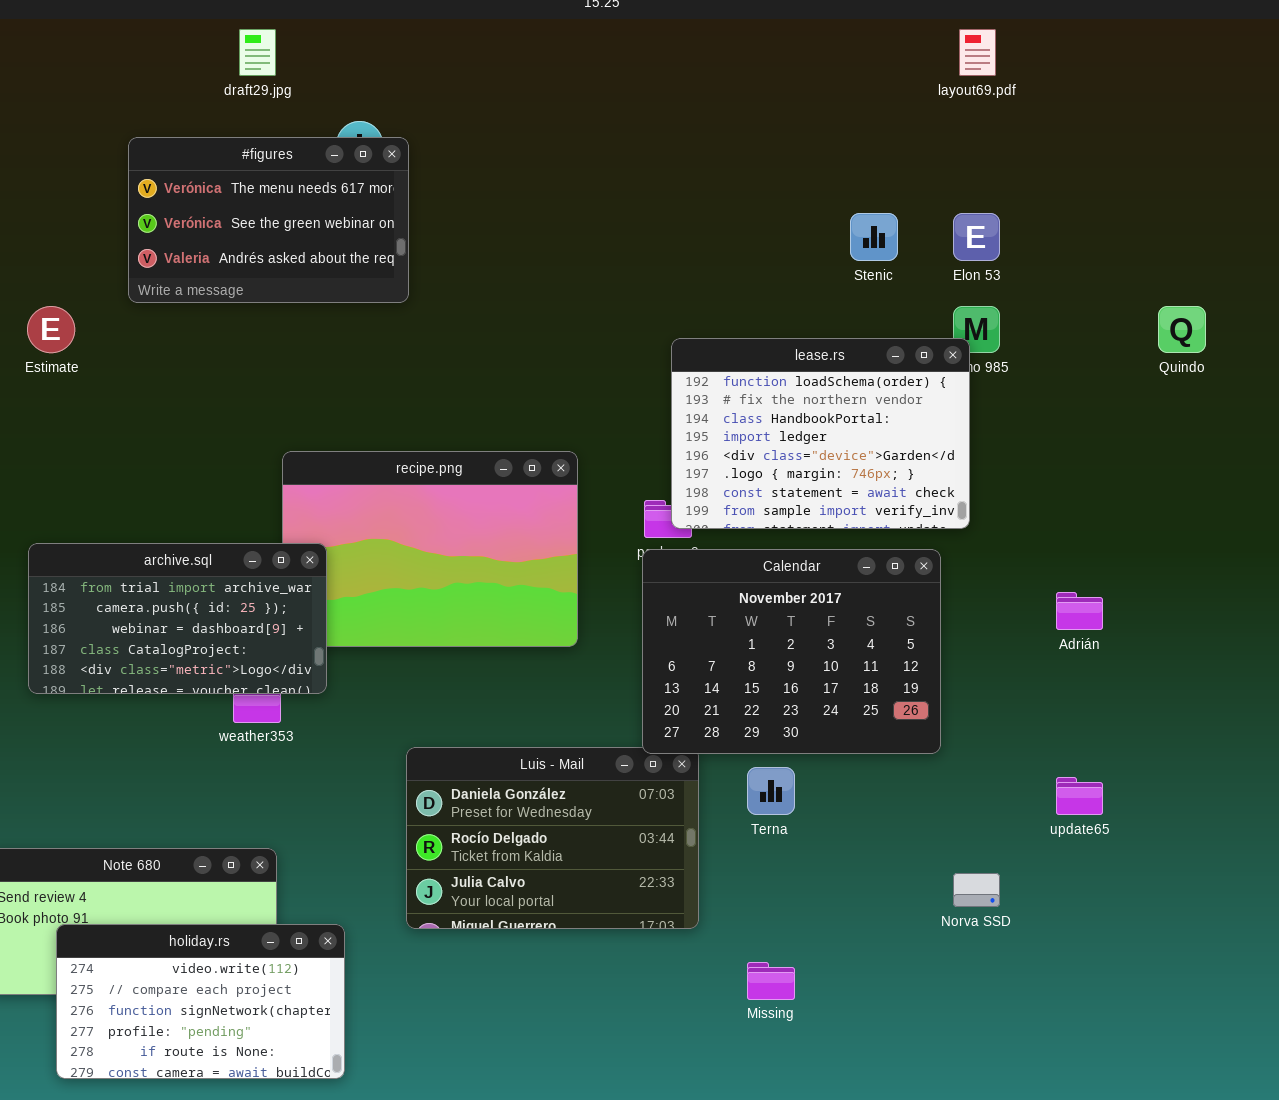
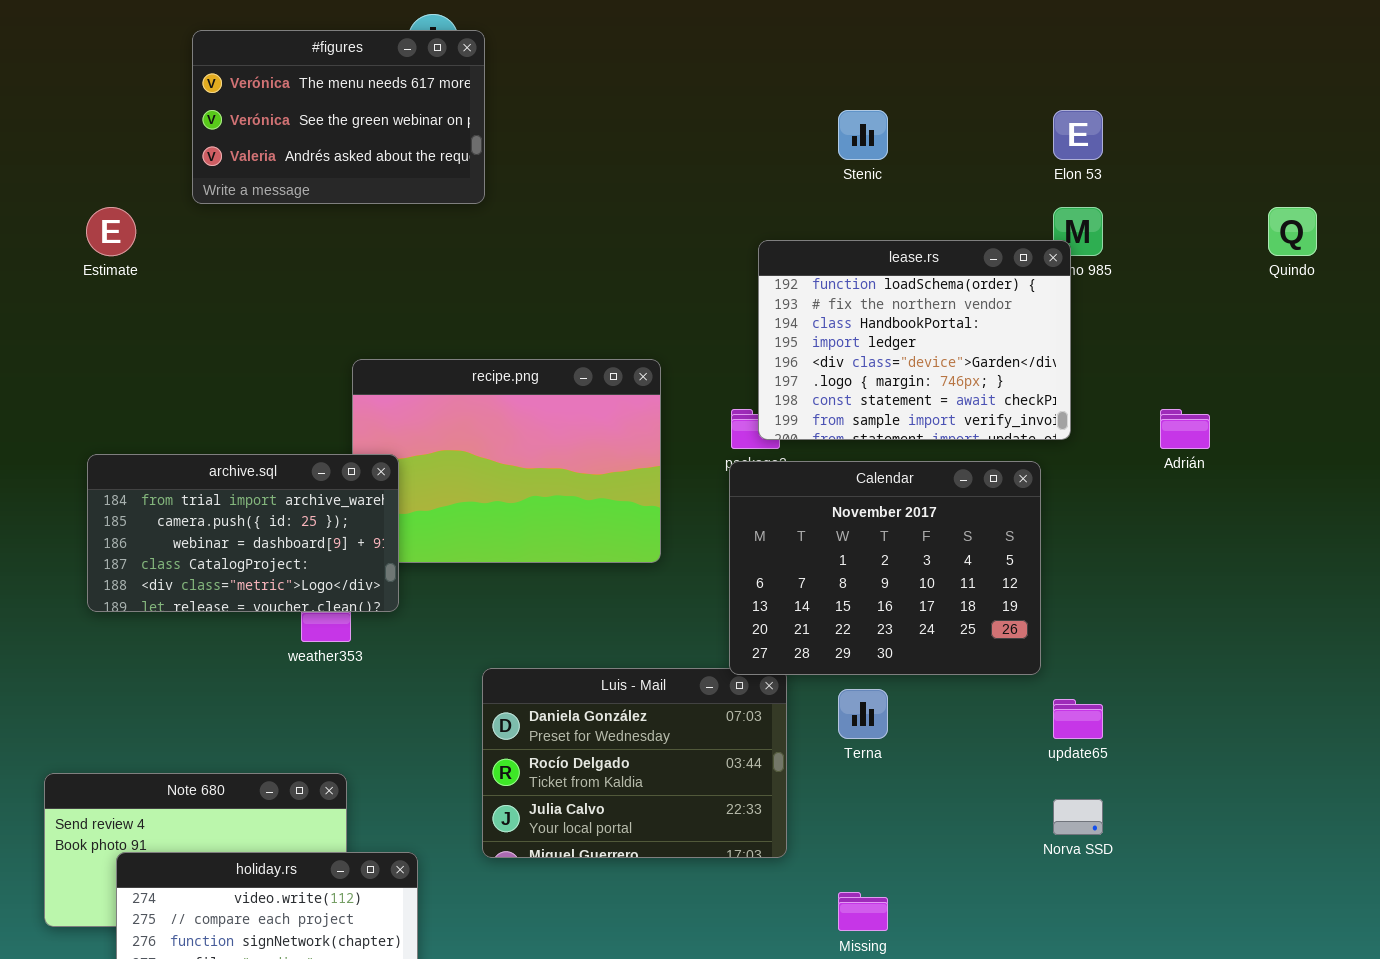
Stenic: [850,213,898,261] -> [838,110,888,160], moved
Adrián: [1056,592,1103,630] -> [1160,409,1210,449], moved
update65: [1056,777,1103,815] -> [1053,699,1103,739], moved

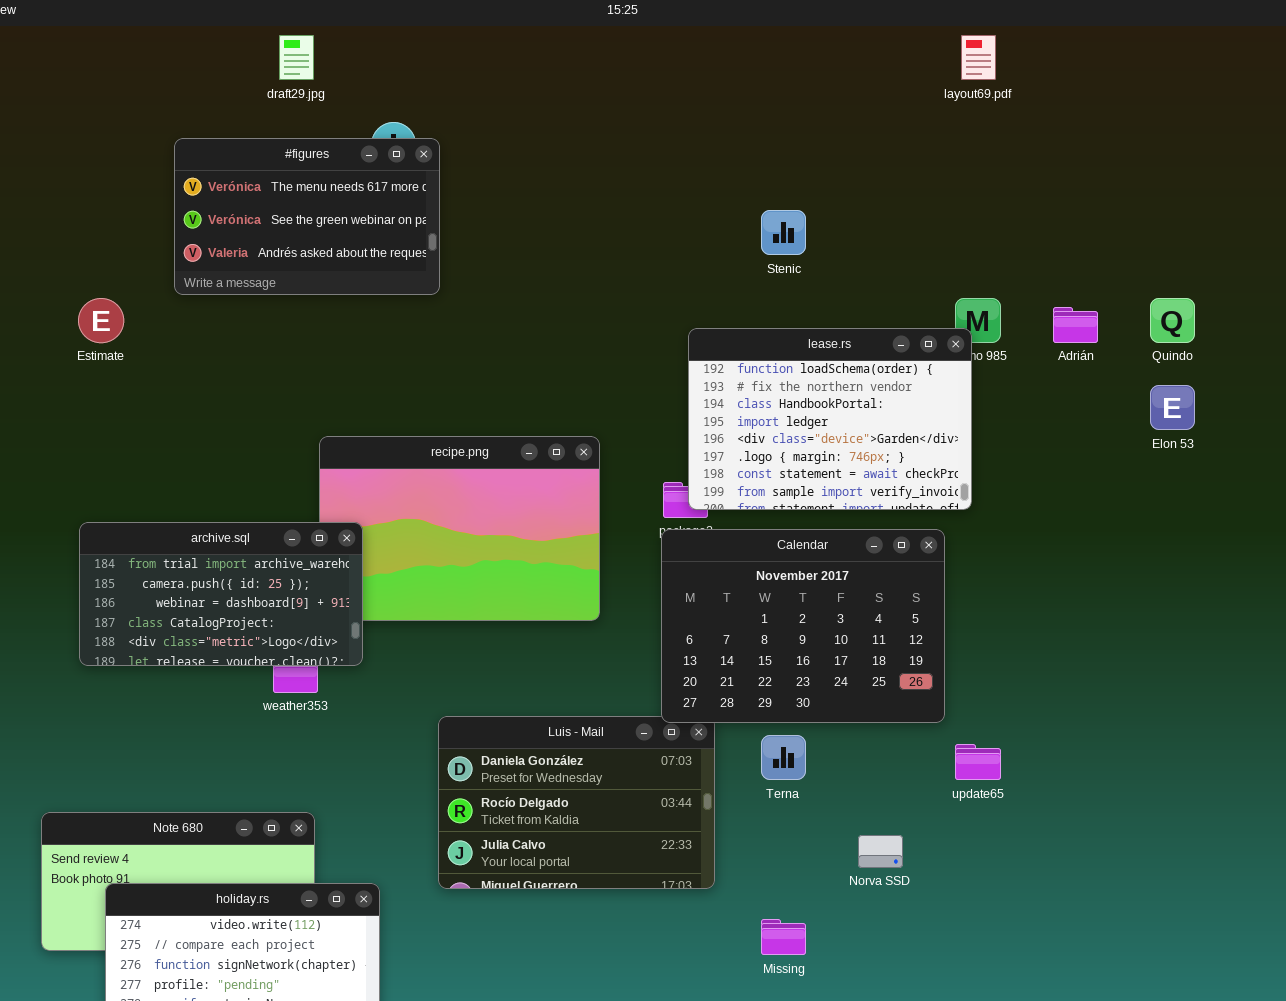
Elon 53: [1053,110,1103,160] -> [1150,385,1195,430], moved
Adrián: [1160,409,1210,449] -> [1053,307,1098,343], moved
Norva SSD: [1053,799,1103,835] -> [858,835,903,868], moved

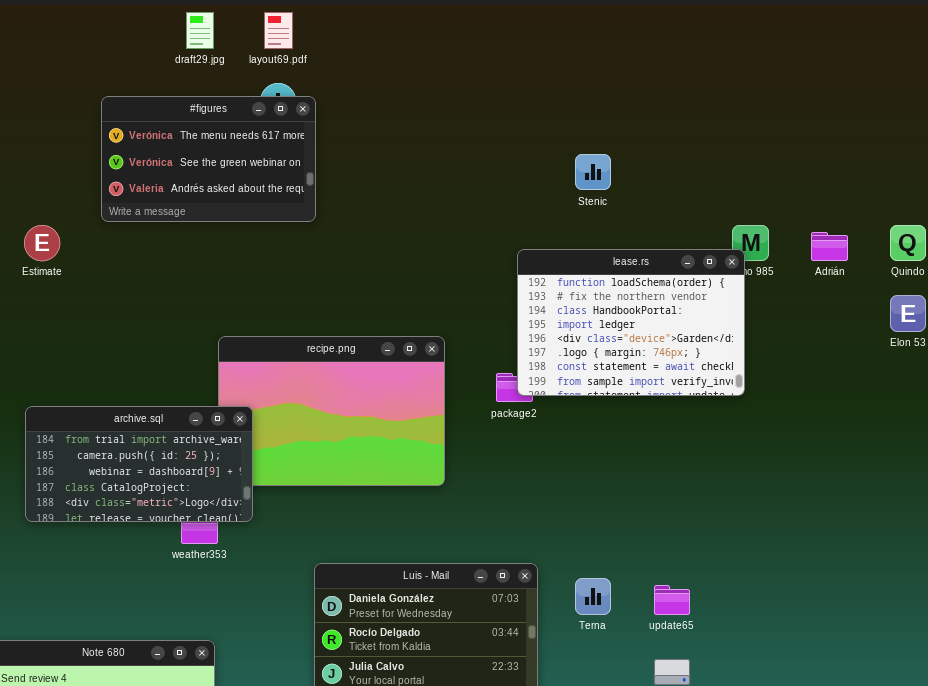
layout69.pdf: [961,35,996,80] -> [264,12,293,49], moved
Calendar: [661,529,945,723] -> none, closed
update65: [955,744,1001,780] -> [654,585,690,615], moved

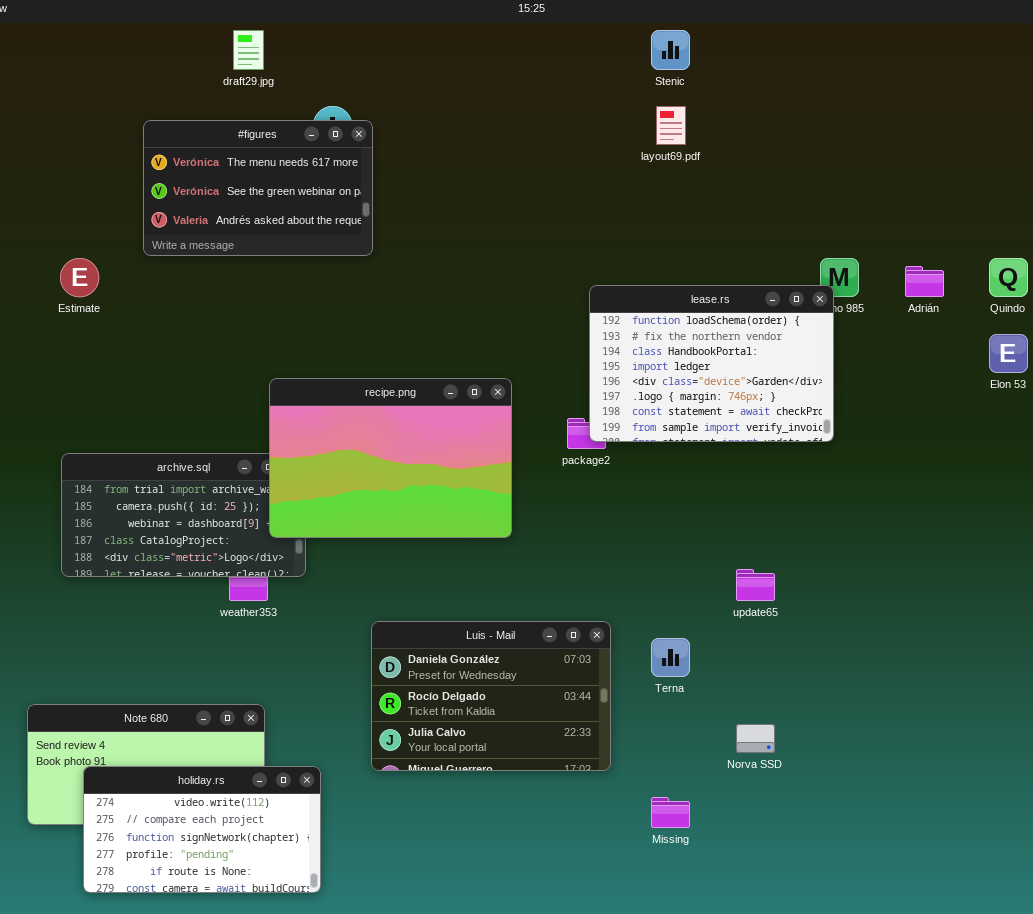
layout69.pdf: [264,12,293,49] -> [656,106,686,145], moved
Stenic: [575,154,611,190] -> [651,30,690,70], moved
recipe.png: [218,336,445,486] -> [269,378,512,538], raised
update65: [654,585,690,615] -> [736,569,775,601], moved

